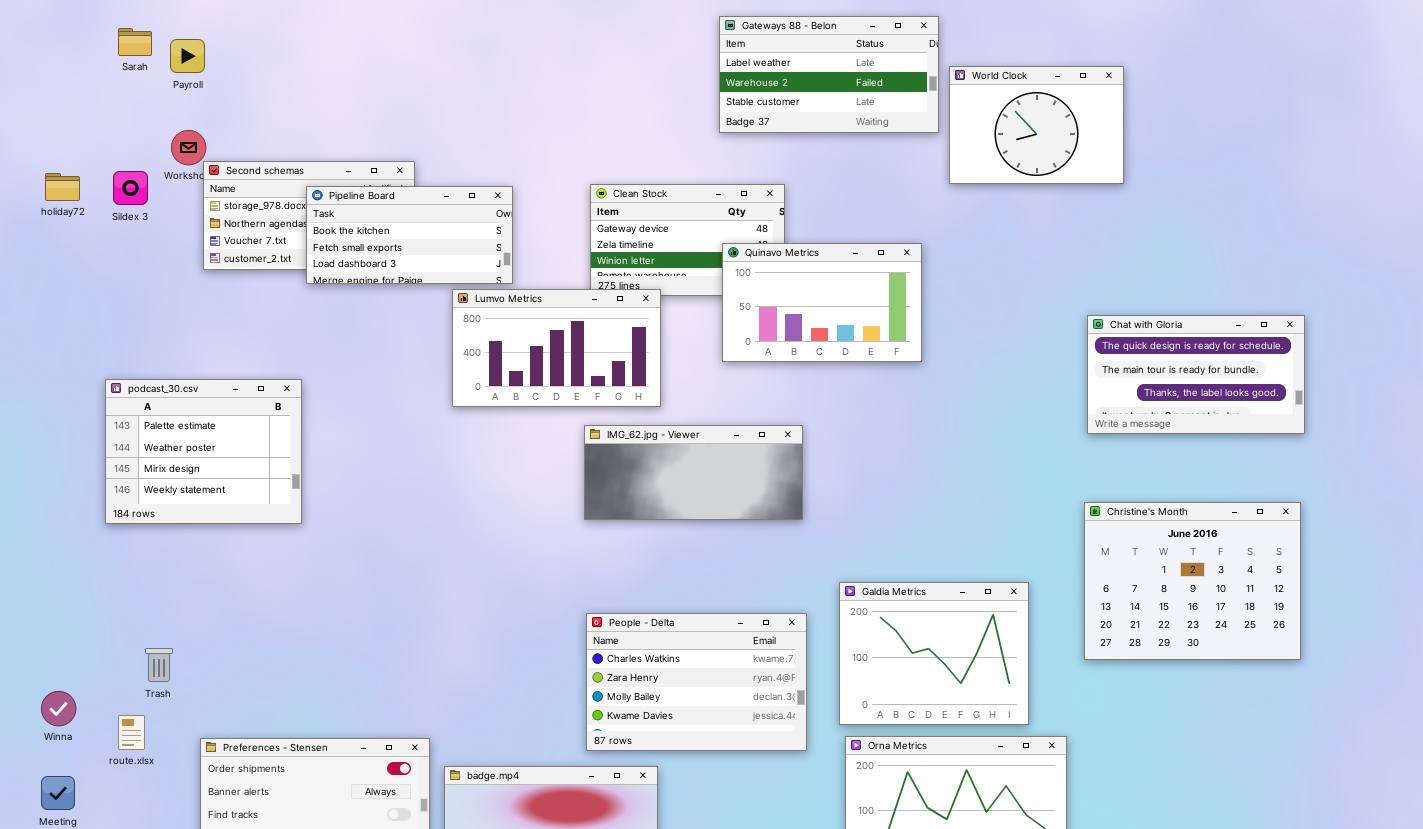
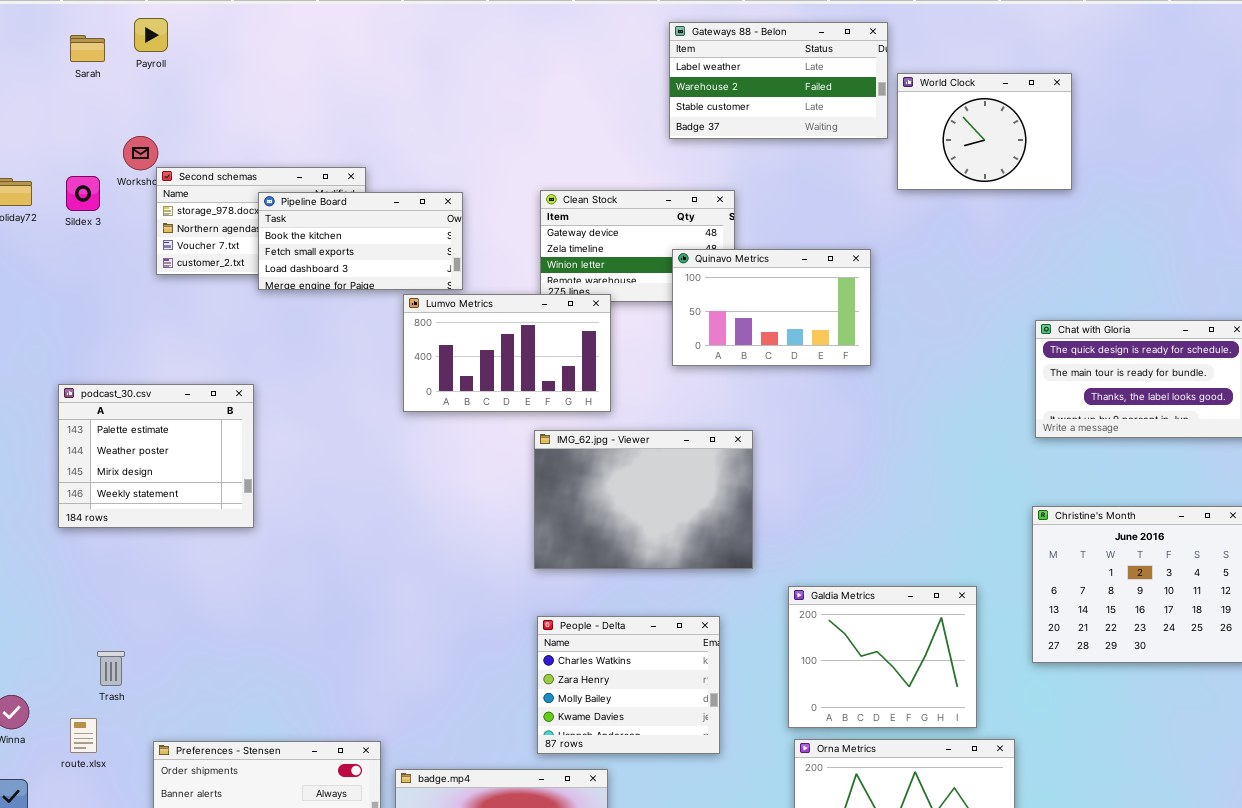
Payroll: [170,39,205,73] -> [134,18,168,52], moved
IMG_62.jpg - Viewer: [584,425,803,520] -> [534,430,753,569], resized
People - Delta: [586,613,807,751] -> [537,616,720,754], resized

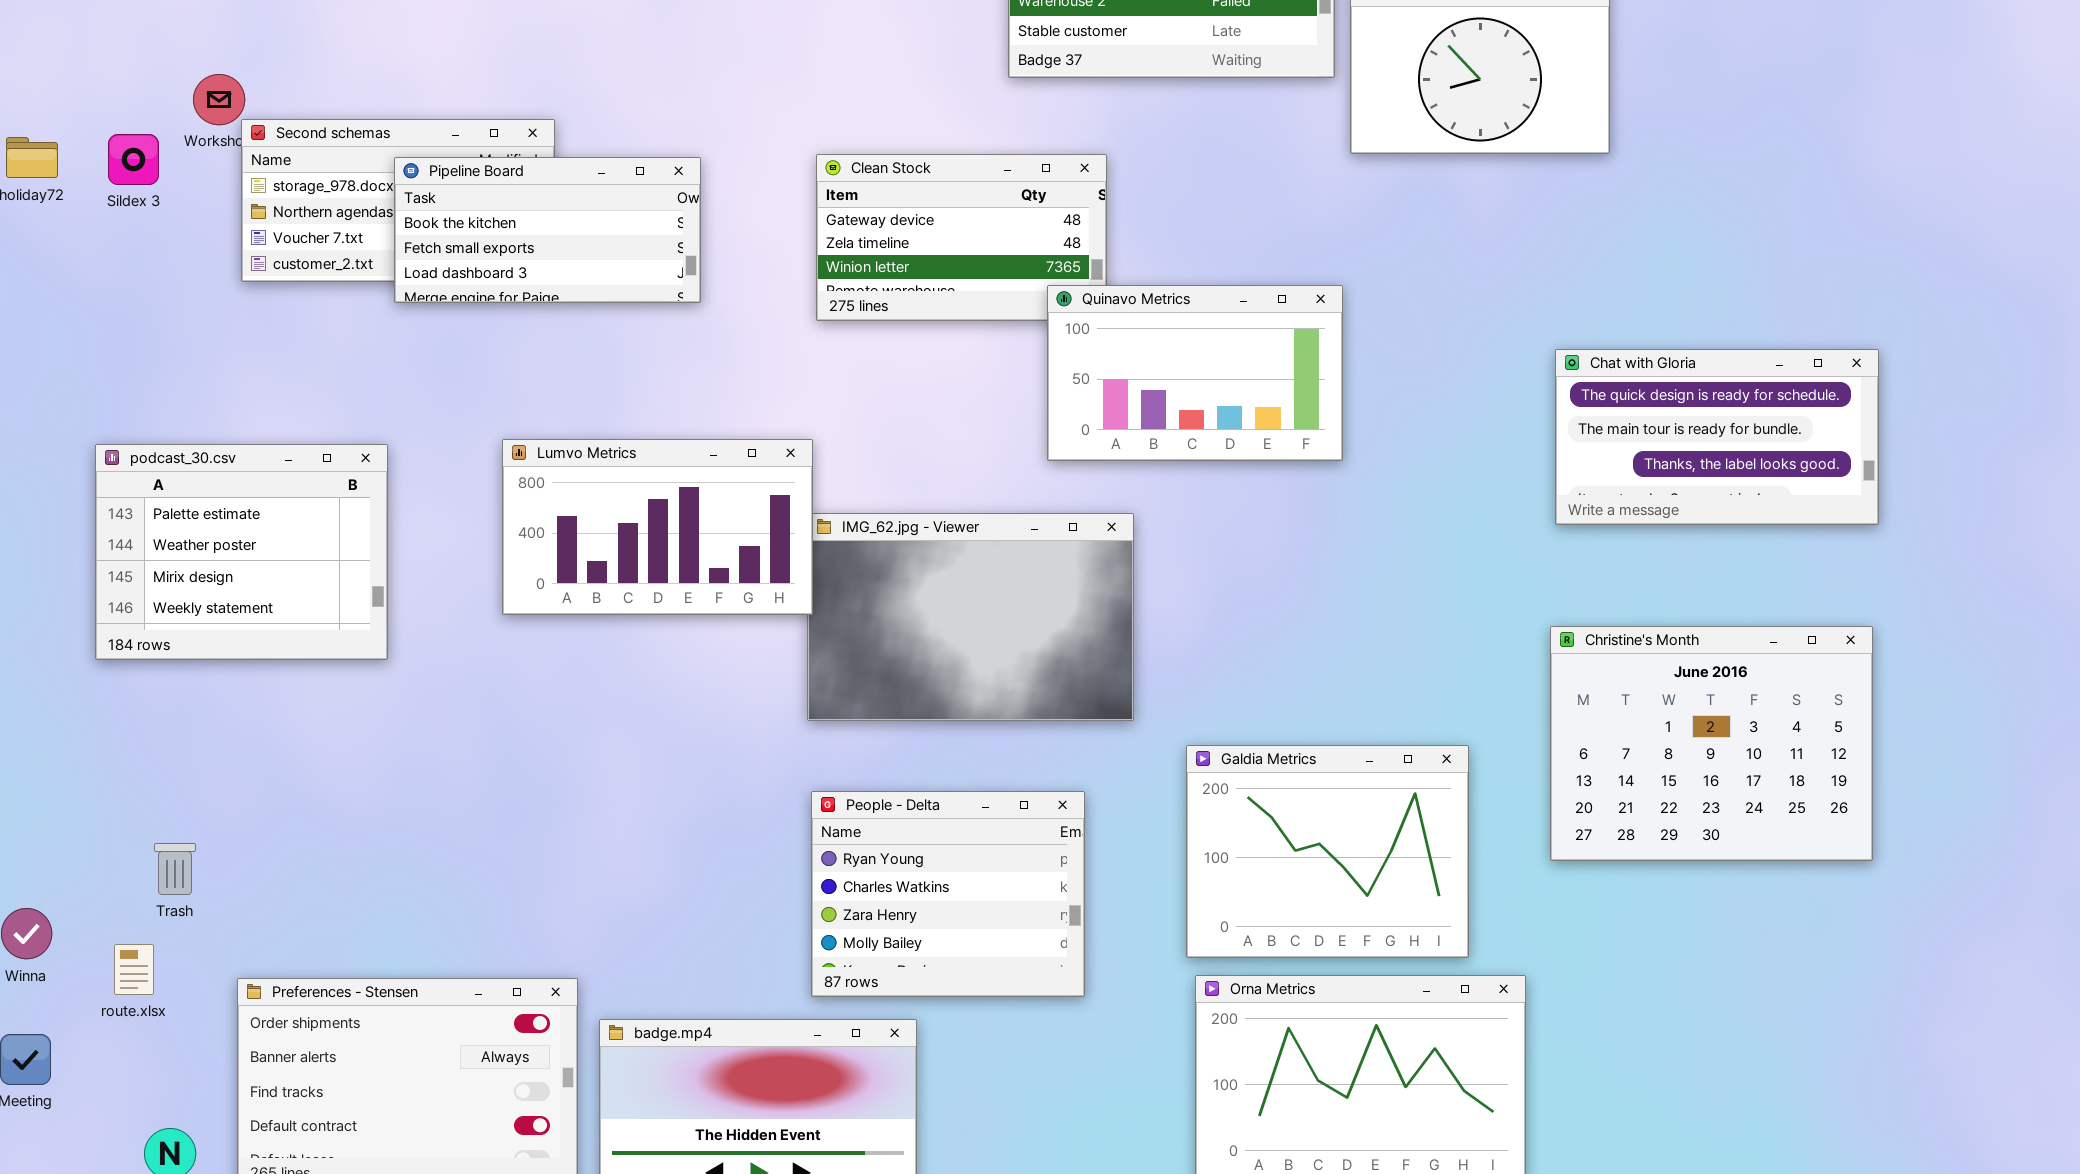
Quinavo Metrics: [672,249,871,366] -> [1047,285,1343,461], moved
Lumvo Metrics: [403,294,611,412] -> [502,439,813,615], moved
People - Delta: [537,616,720,754] -> [811,791,1085,997], scrolled up 1 row

